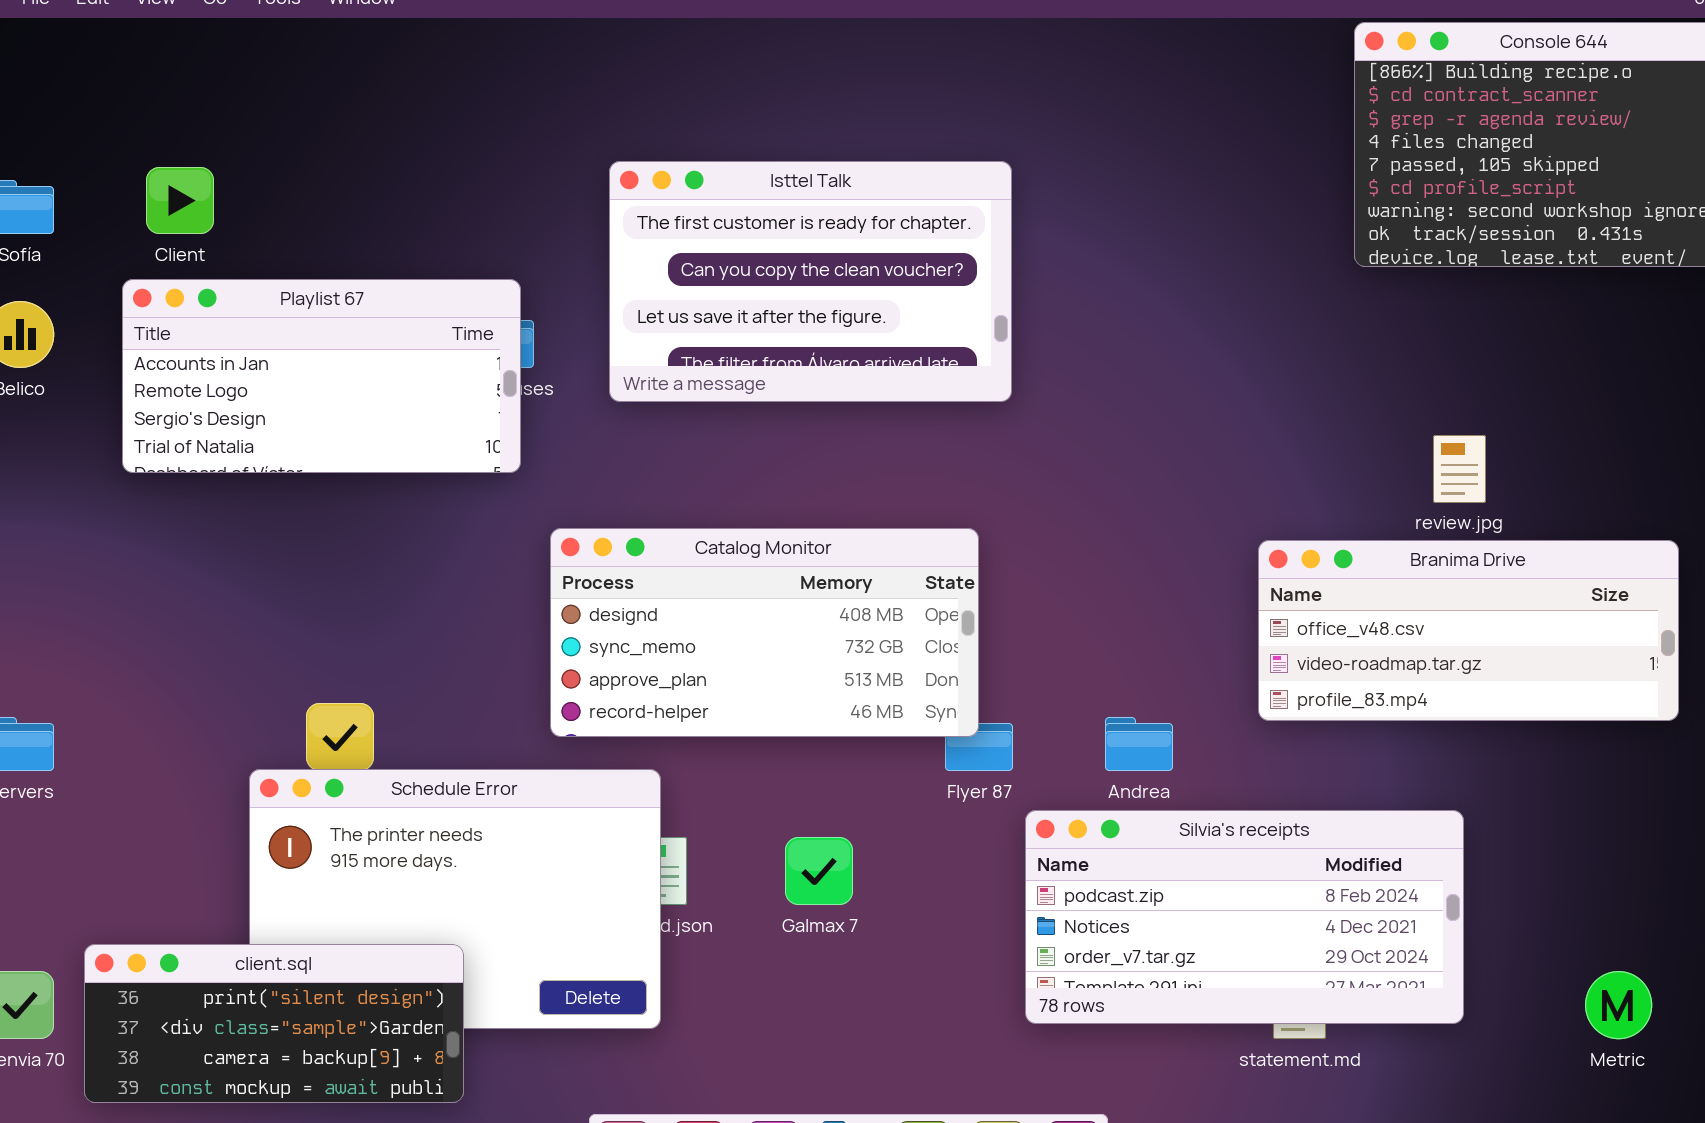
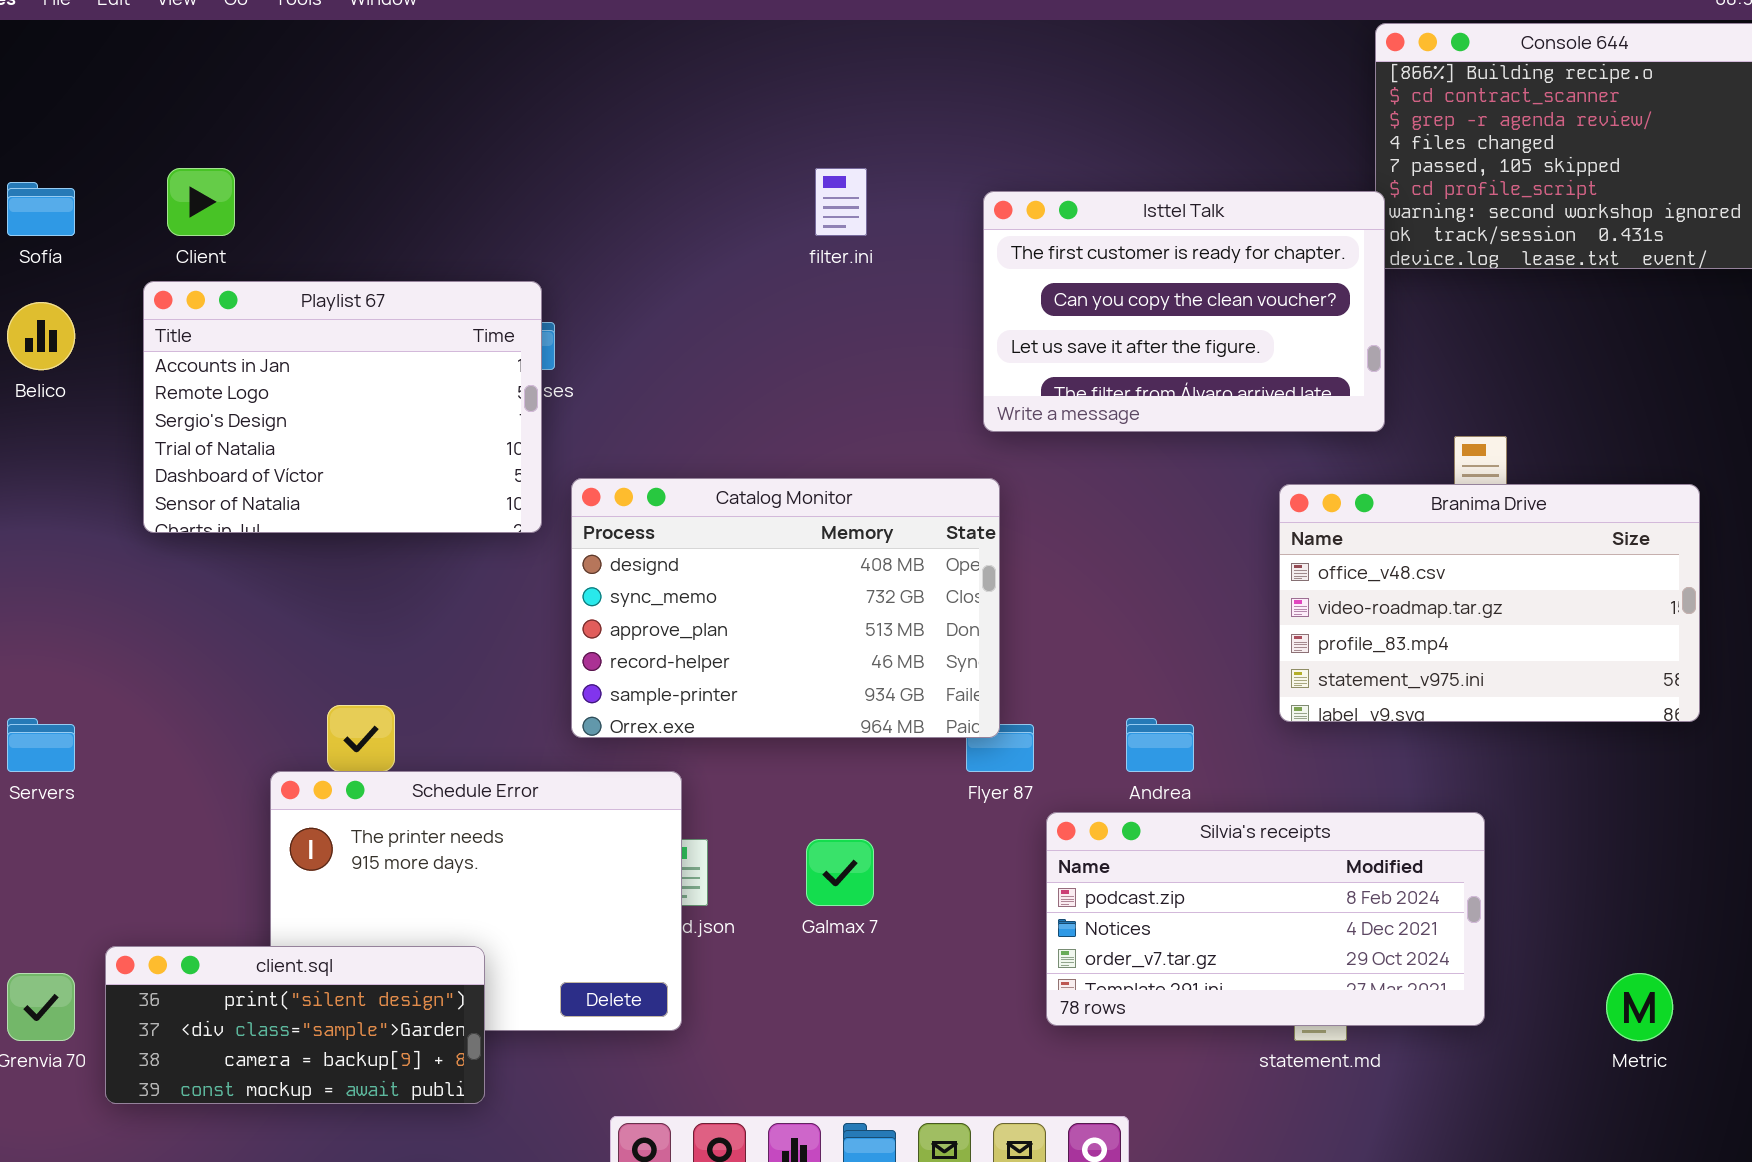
Isttel Talk: [609,161,1012,402] -> [983,191,1385,432], moved
Playlist 67: [122,279,521,473] -> [143,281,542,533], resized
Catalog Monitor: [550,528,979,737] -> [571,478,1000,738], resized
Branima Drive: [1258,540,1679,721] -> [1279,484,1700,722], resized

